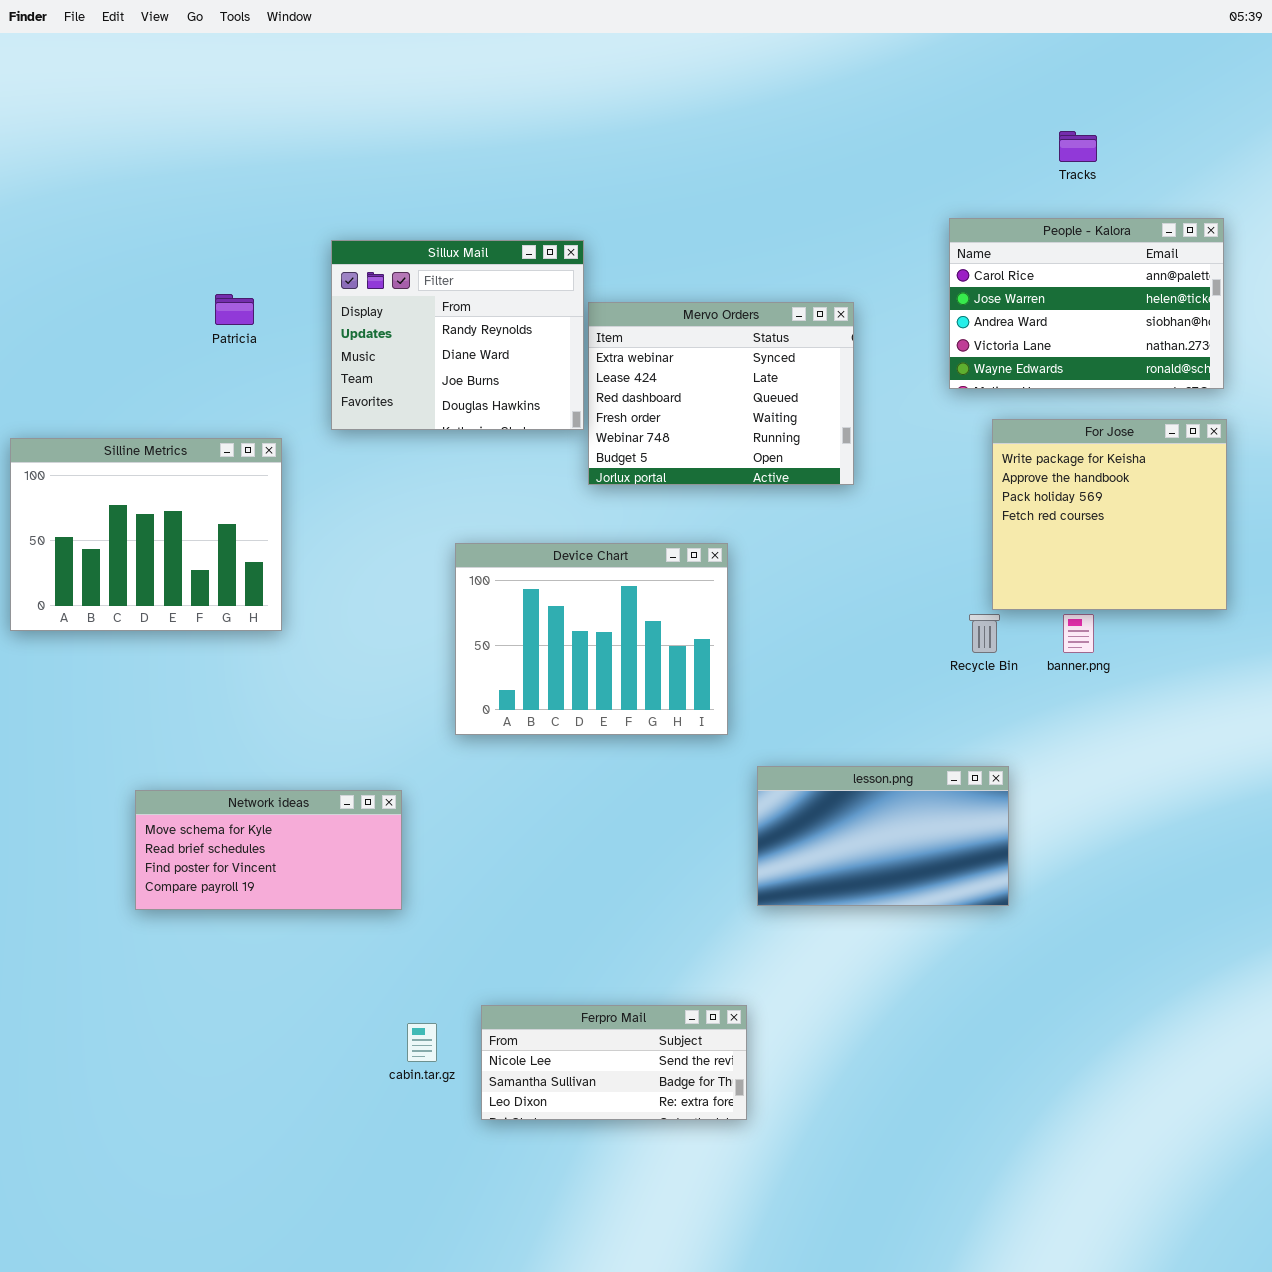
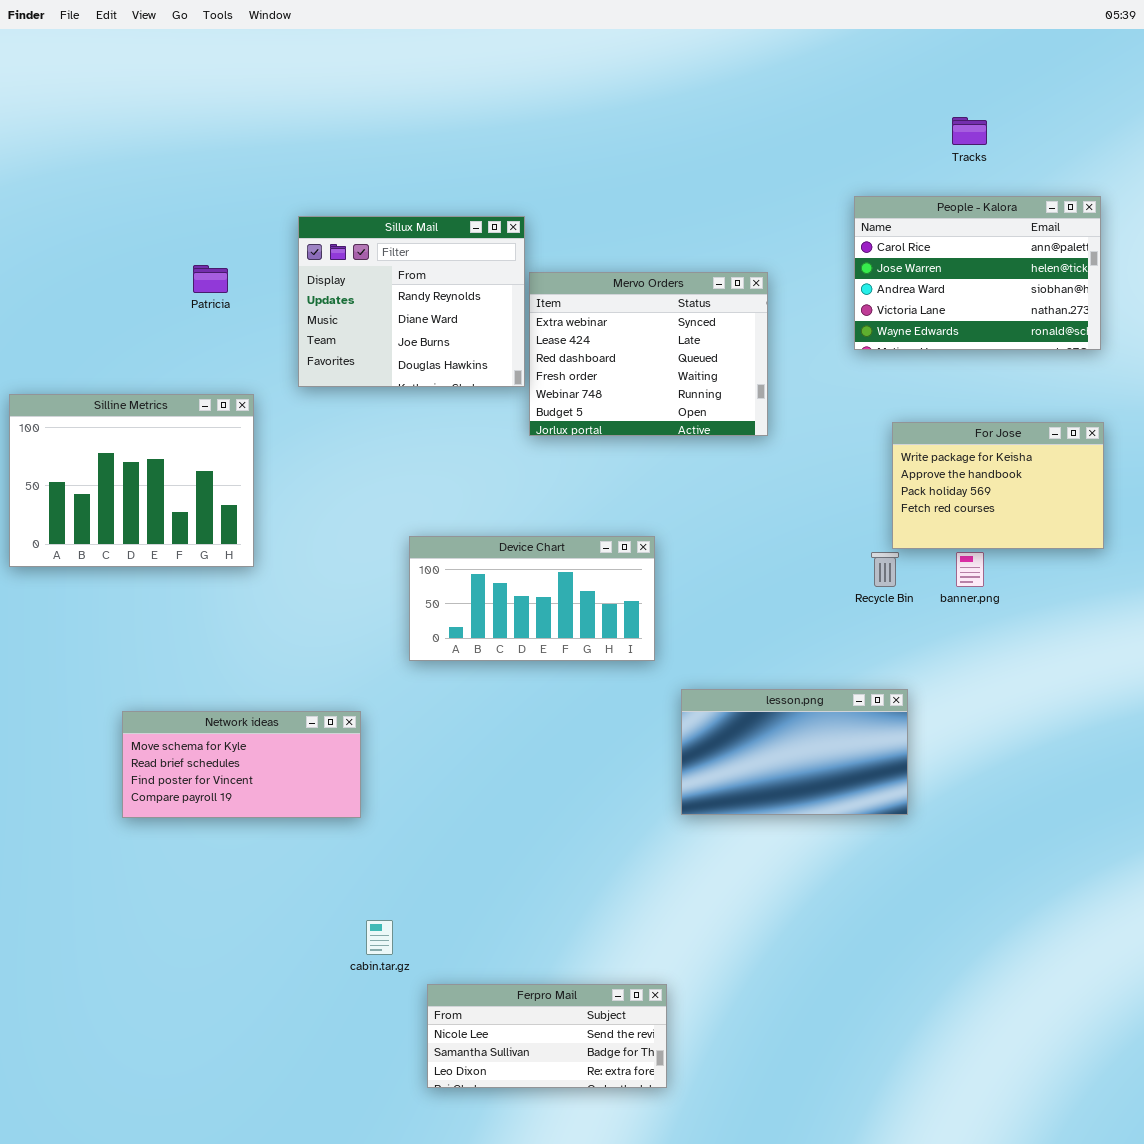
For Jose: [992,419,1227,610] -> [892,422,1104,549], resized
Device Chart: [455,543,728,735] -> [409,536,655,661], resized
Ferpro Mail: [481,1005,747,1120] -> [427,984,667,1088], moved

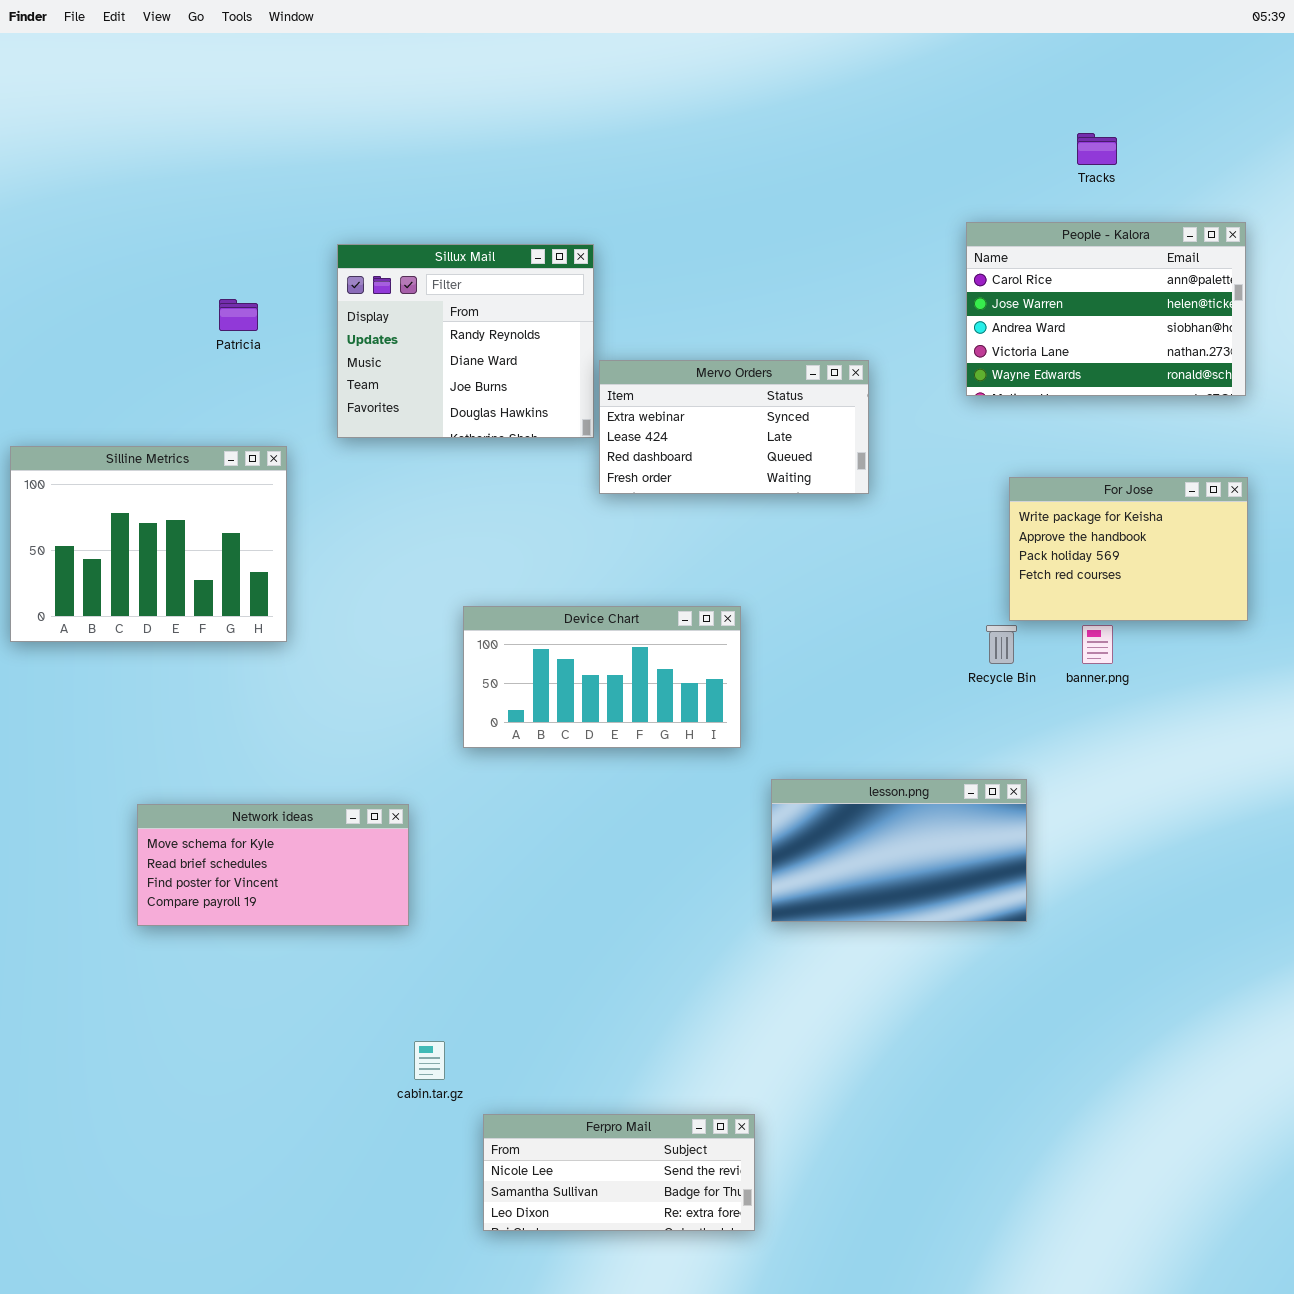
Mervo Orders: [529,272,768,436] -> [599,360,869,494], resized

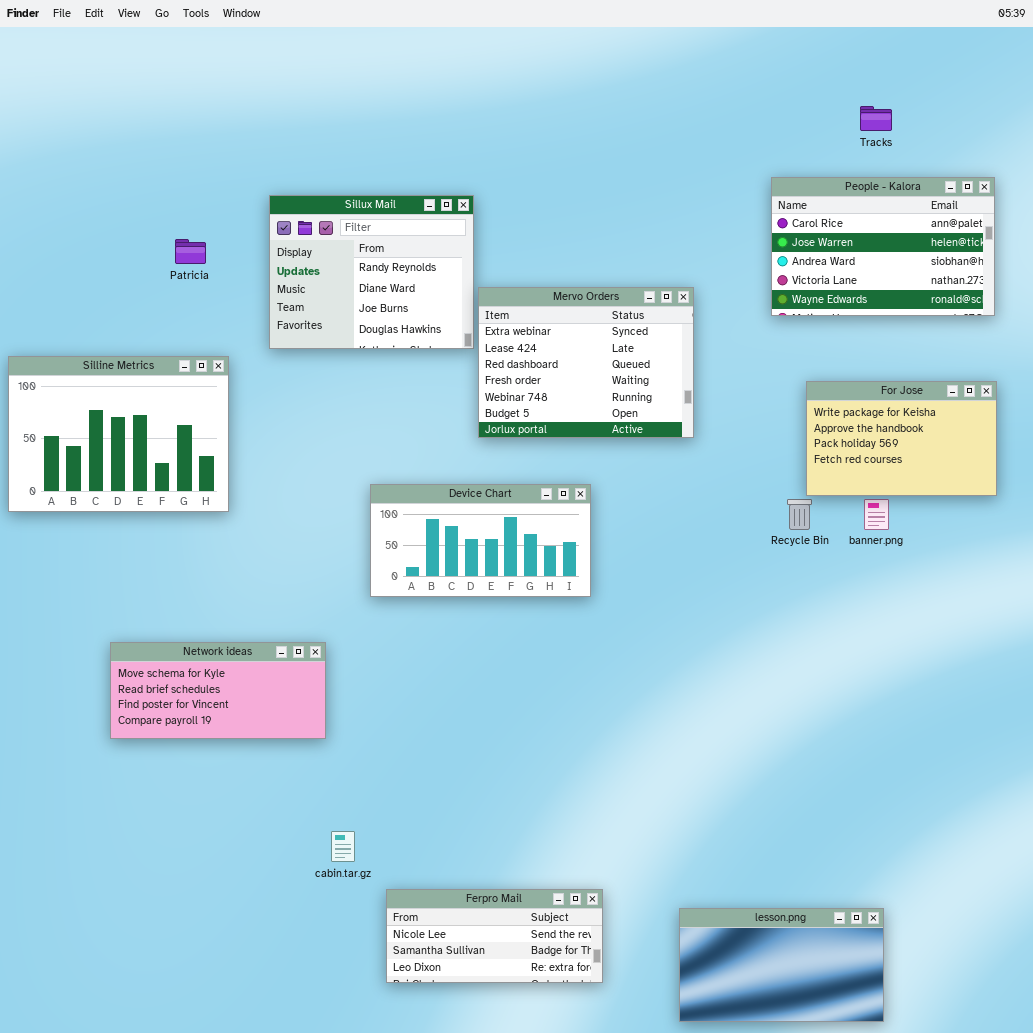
Mervo Orders: [599,360,869,494] -> [478,287,694,438], resized
lesson.png: [771,779,1027,922] -> [679,908,884,1022], moved

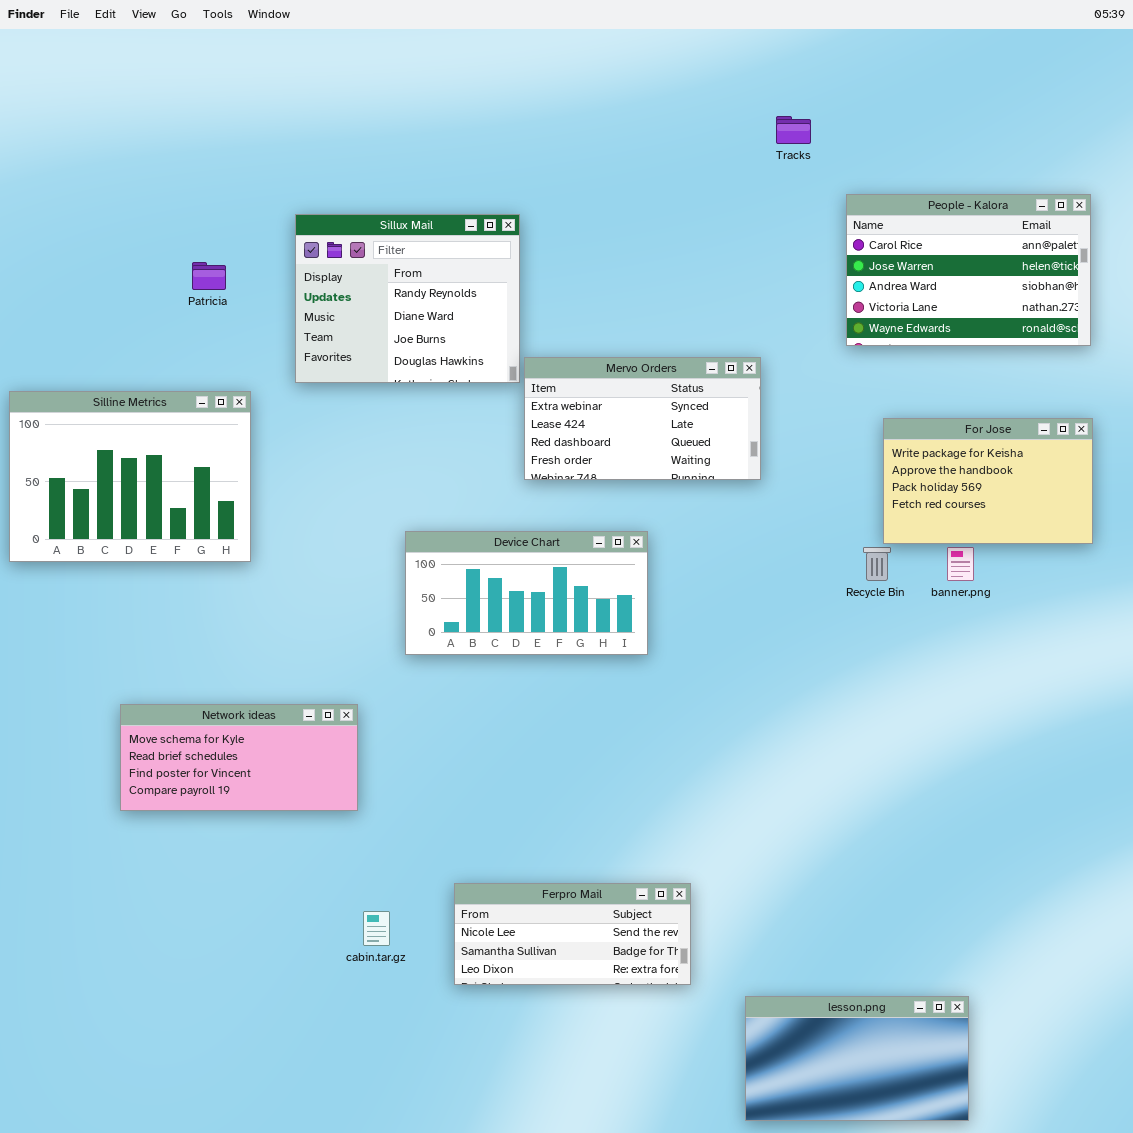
Tracks: [860,106,892,131] -> [776,116,811,144], moved
Mervo Orders: [478,287,694,438] -> [524,357,761,480], resized
Ferpro Mail: [386,889,603,983] -> [454,883,691,985], moved

